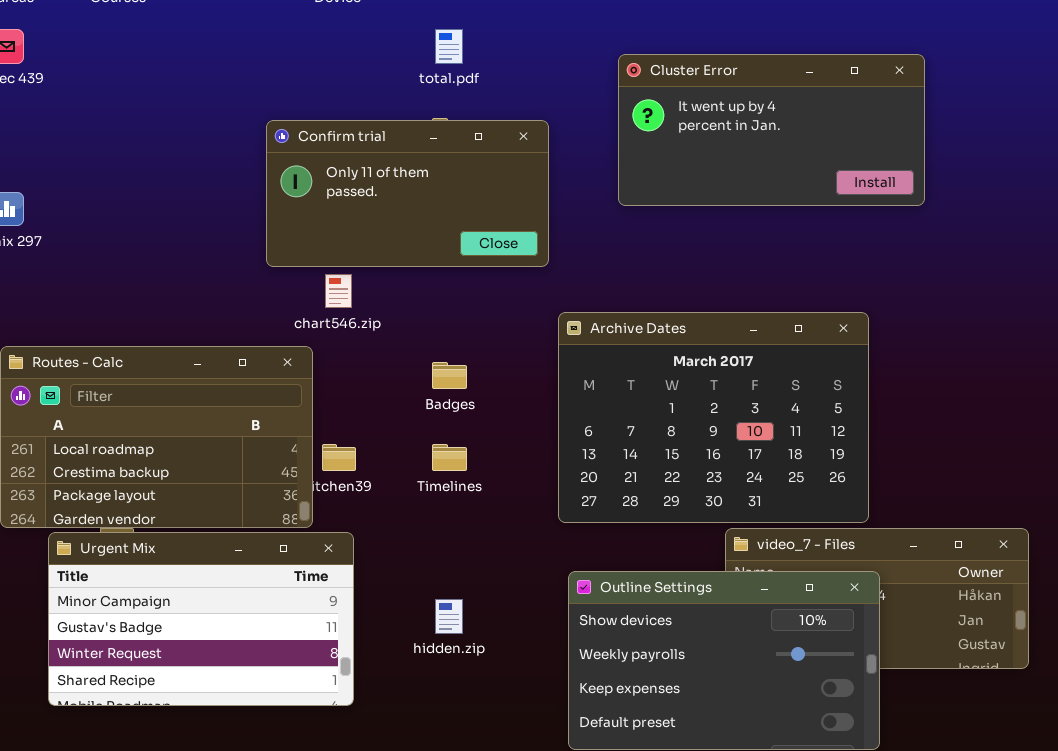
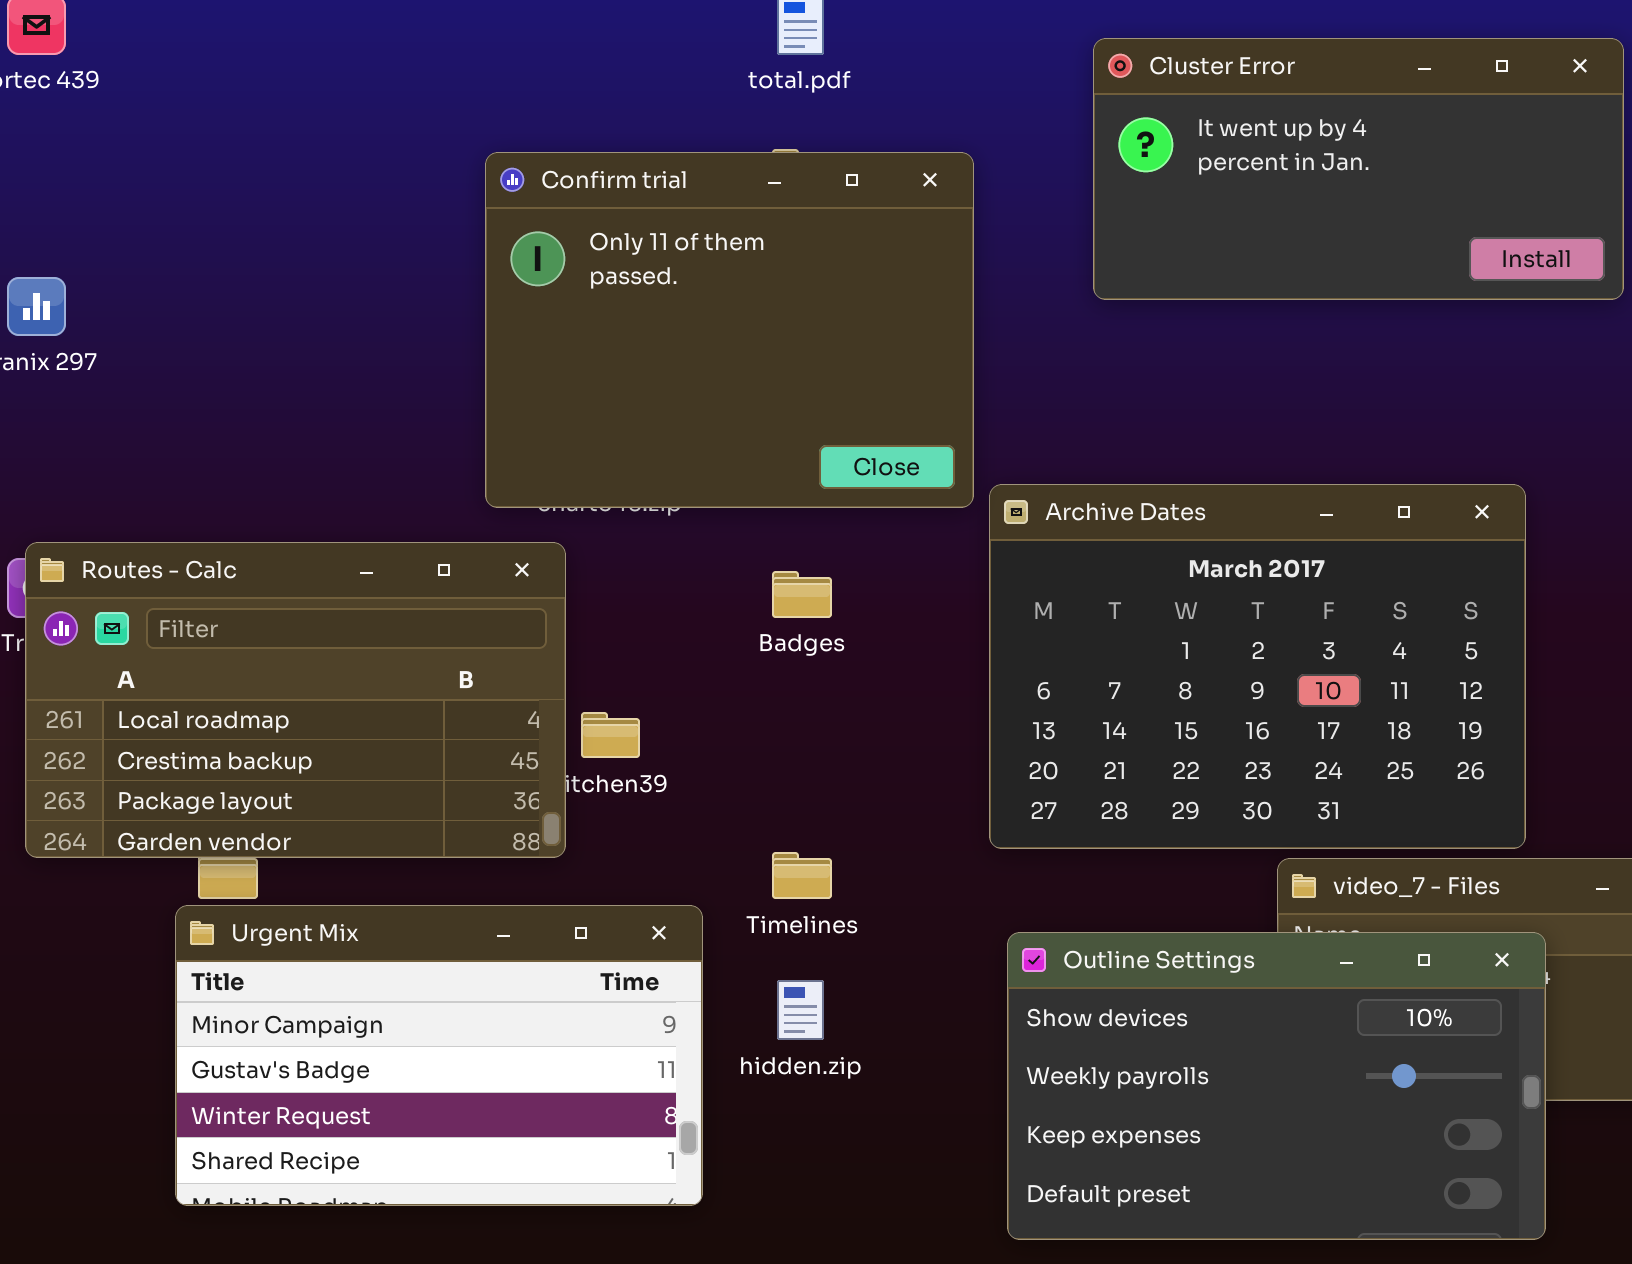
Confirm trial: [266,120,549,267] -> [485,152,974,508], resized
Timelines: [432,444,467,471] -> [772,852,832,899], moved
Urgent Mix: [48,532,354,706] -> [175,905,703,1206], moved

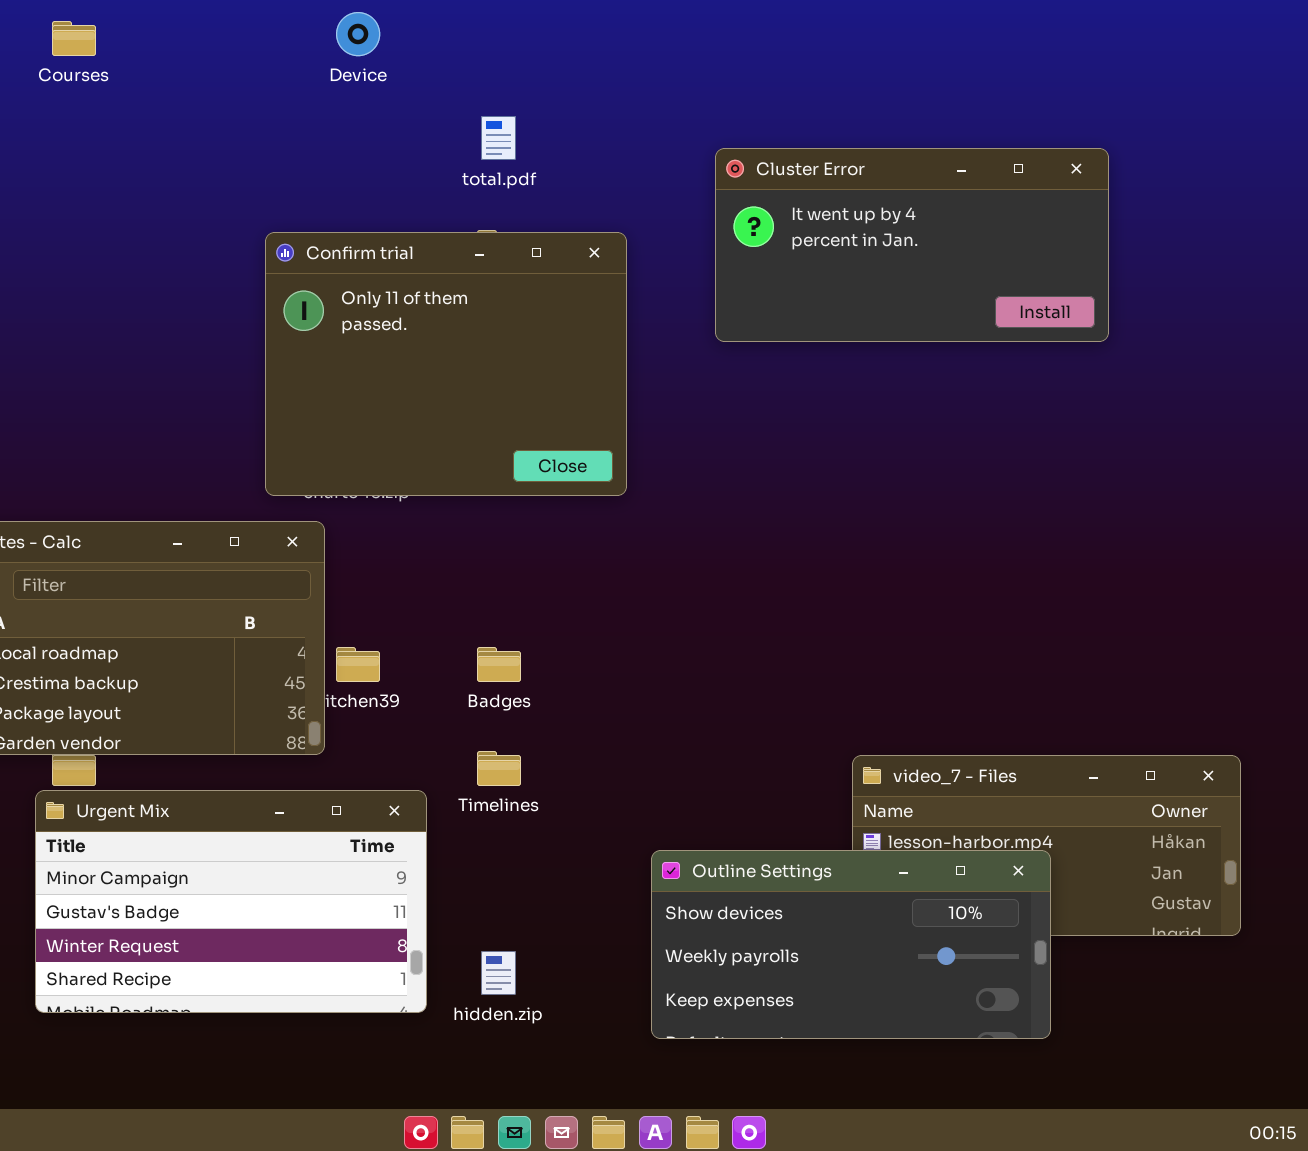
Archive Dates: [989,484,1526,849] -> none, closed
Badges: [772,571,832,618] -> [477,647,521,682], moved
Outline Settings: [1007,932,1546,1240] -> [651,850,1051,1039], resized
hidden.zip: [777,980,824,1040] -> [481,951,516,995], moved

